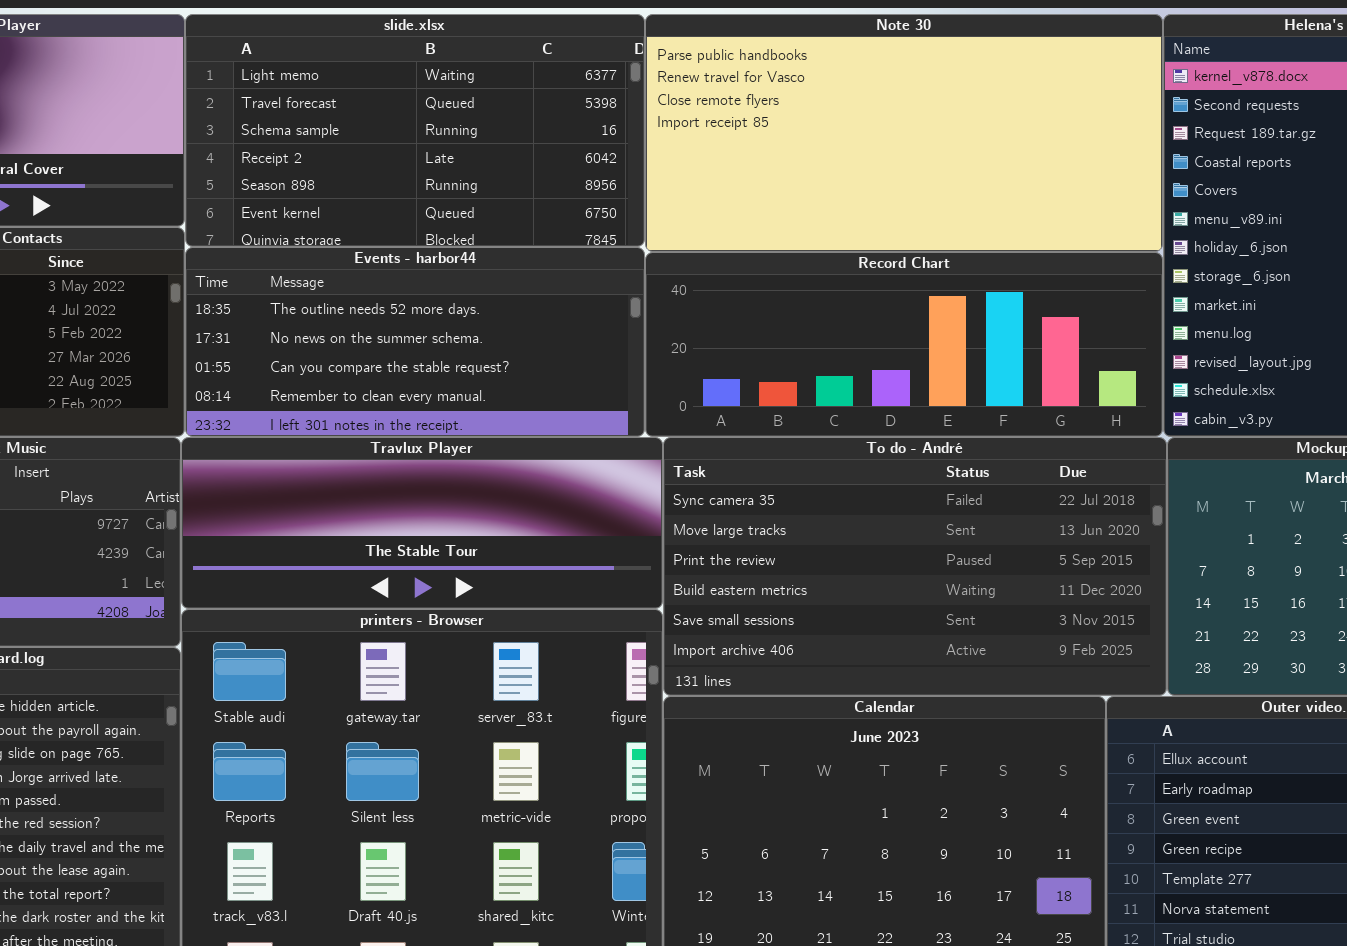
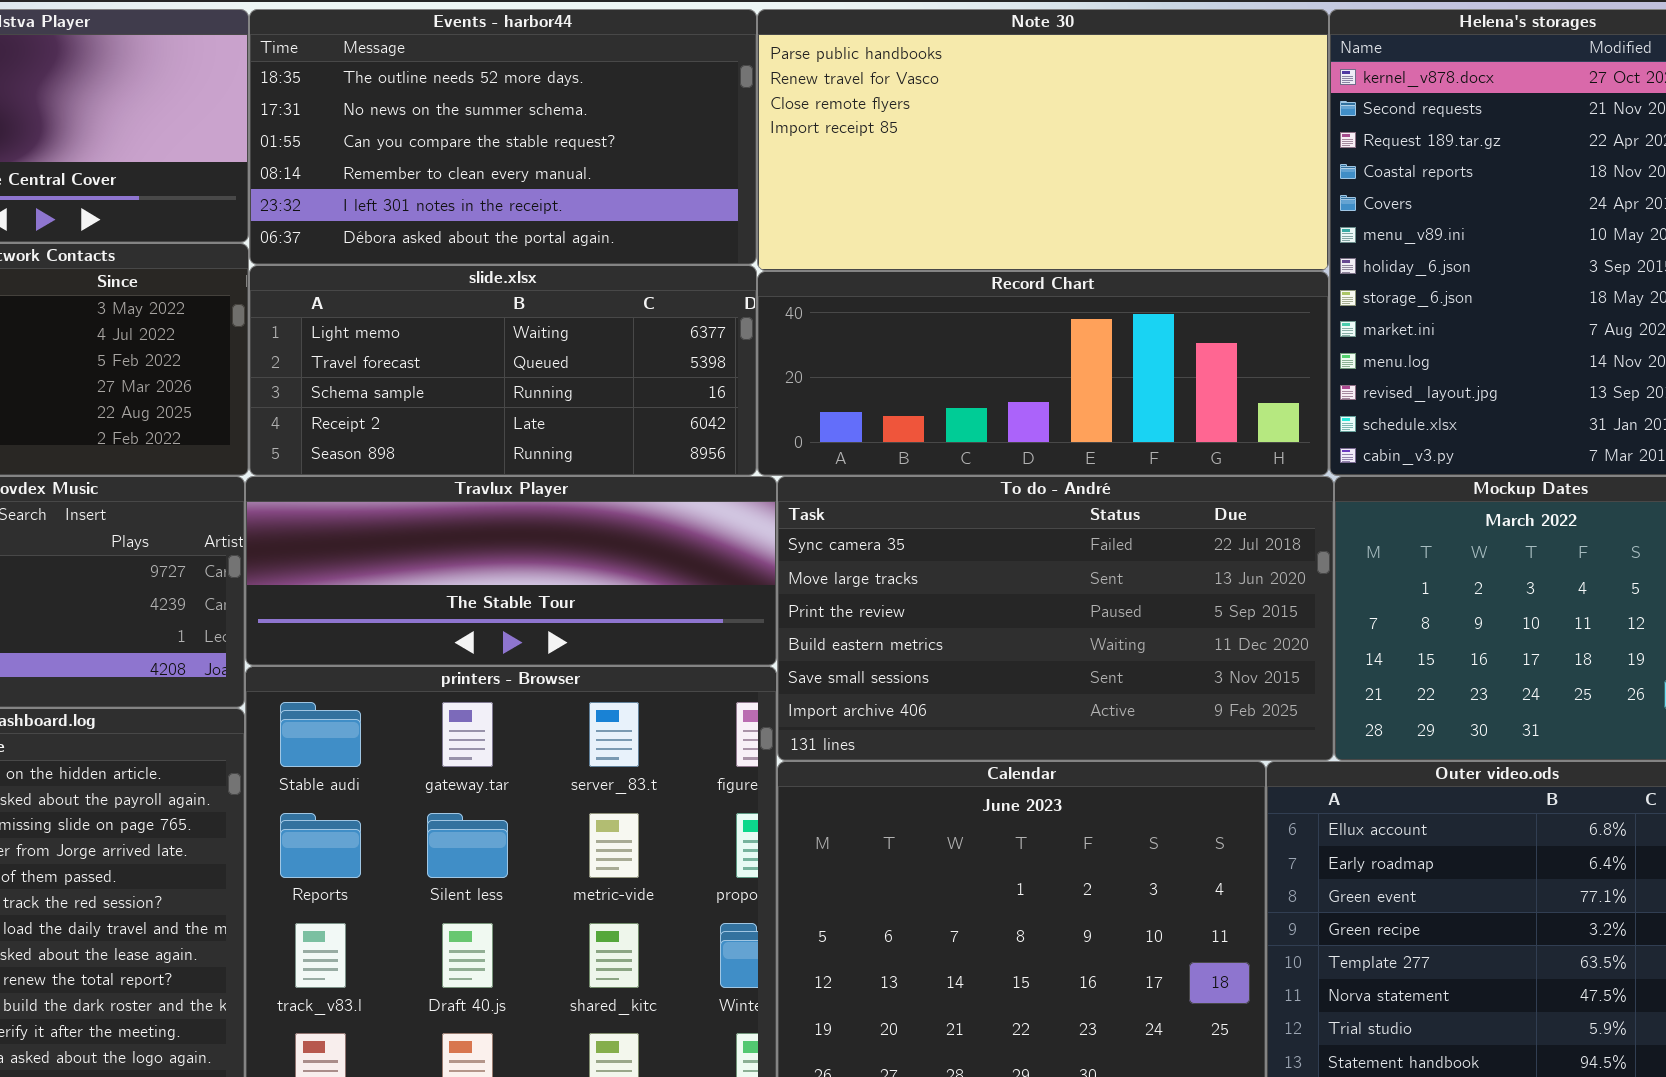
slide.xlsx: [185,14,645,247] -> [249,265,757,476], moved, resized
Events - harbor44: [185,247,645,437] -> [249,9,757,265], moved, resized

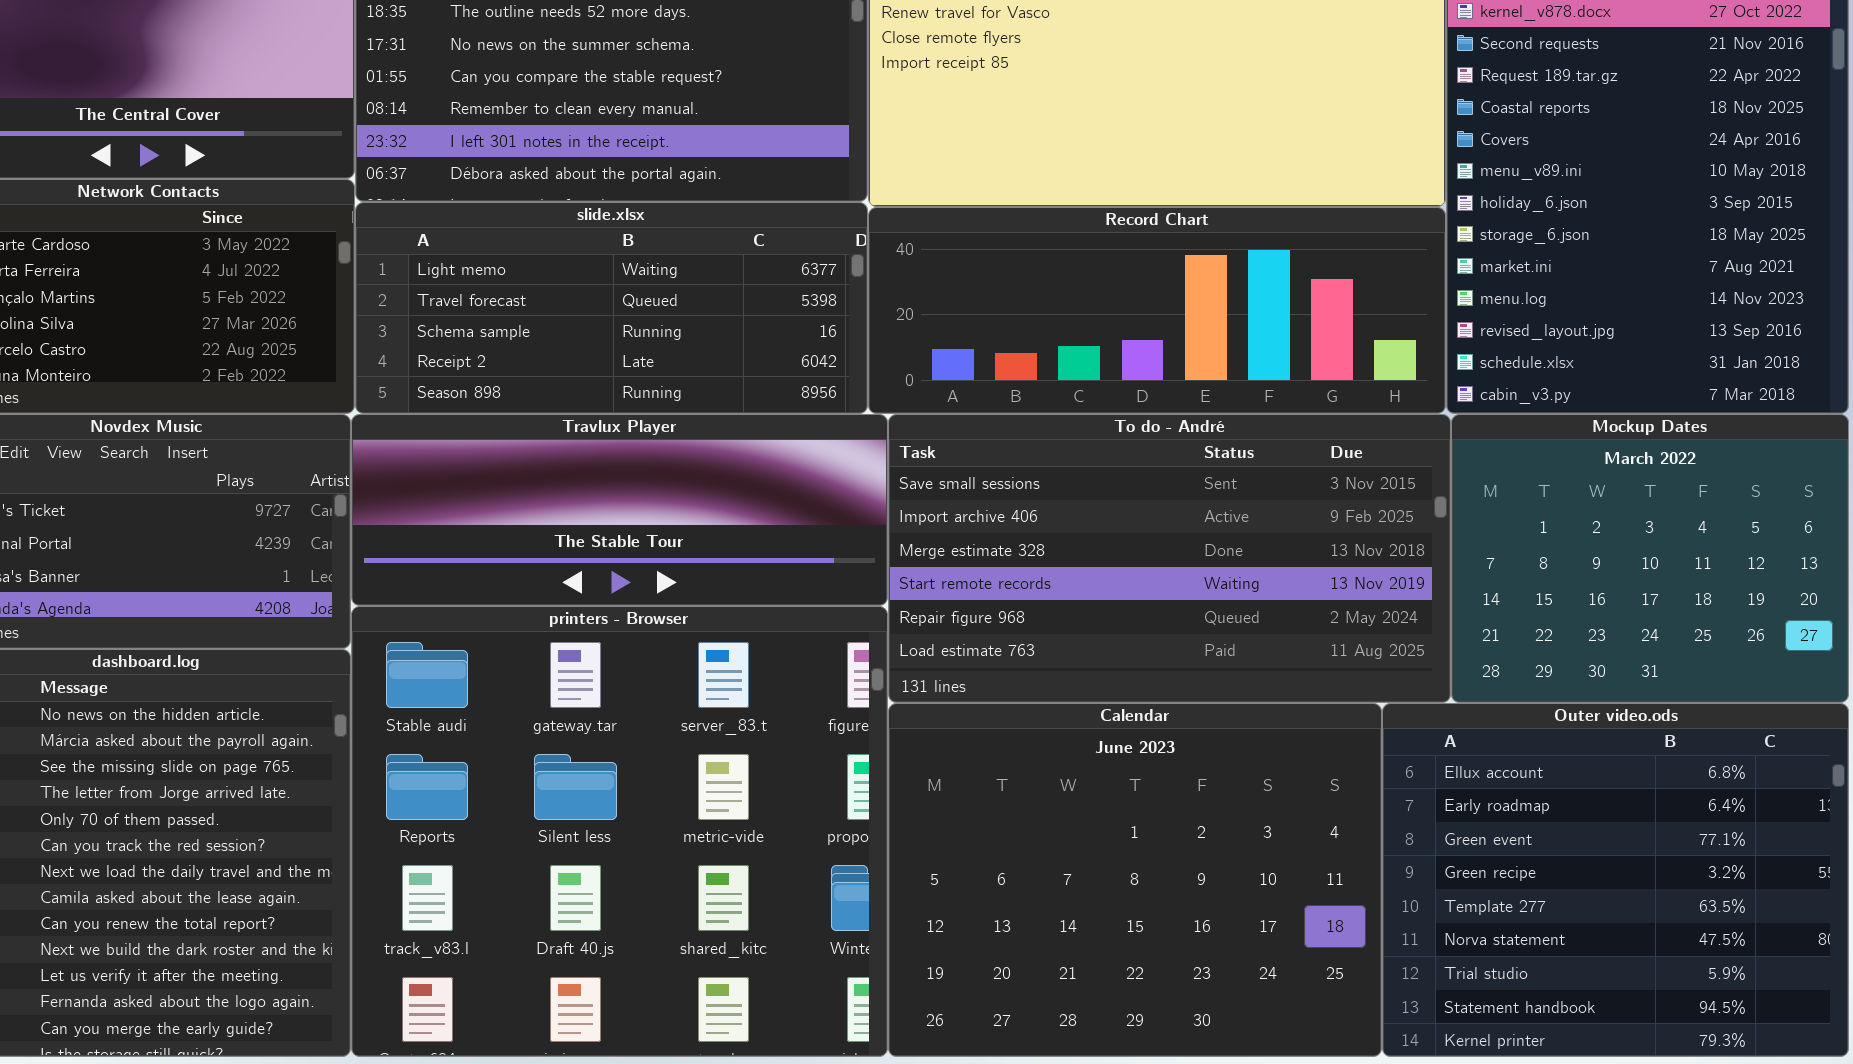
To do - André: [777,476,1334,761] -> [888,414,1451,703], scrolled down 4 rows

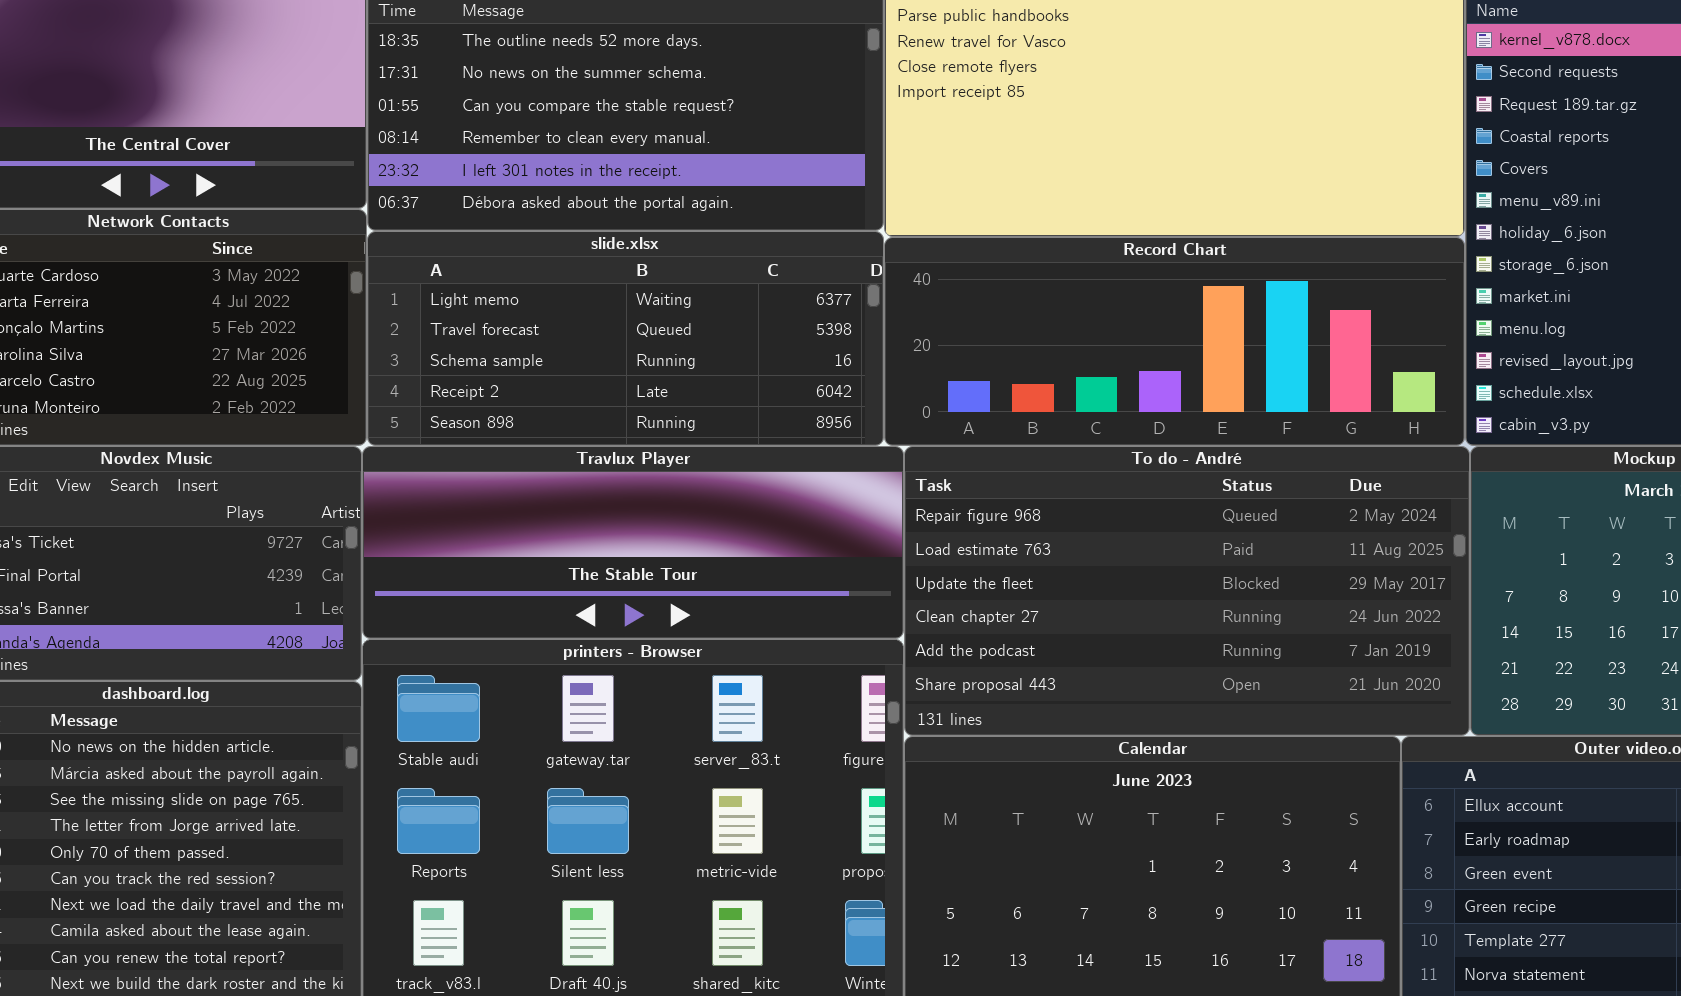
To do - André: [888,414,1451,703] -> [904,446,1470,736], scrolled down 4 rows

